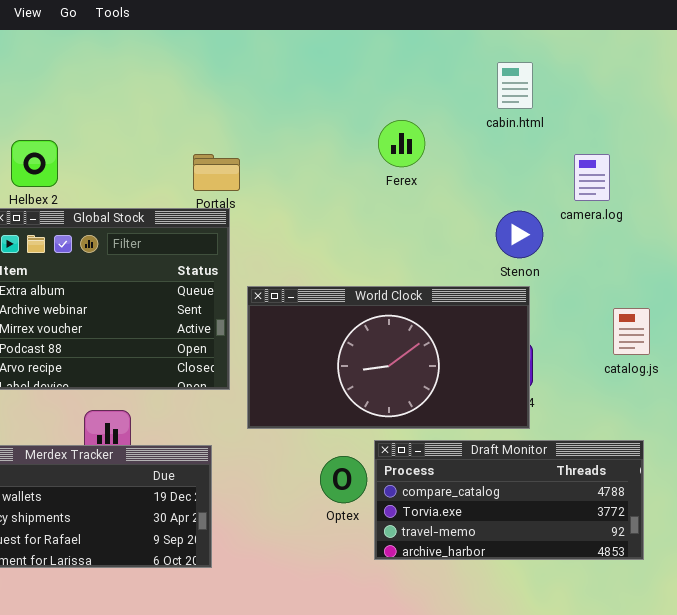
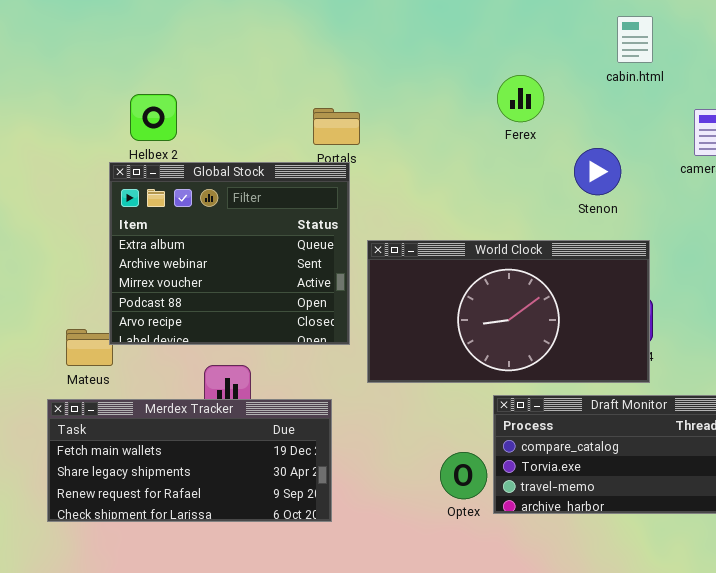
Stenon: [496,211,543,258] -> [574,148,621,195], moved
Optex: [320,456,367,503] -> [440,452,487,499], moved

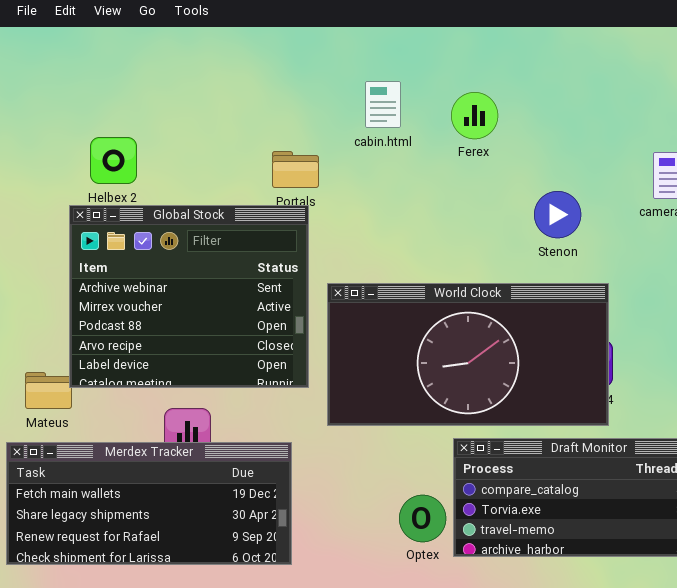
cabin.html: [617,16,653,63] -> [365,81,401,128], moved
Ferex: [497,75,544,122] -> [451,92,498,139], moved
Global Stock: [109,162,350,345] -> [69,205,309,388], scrolled down 1 row

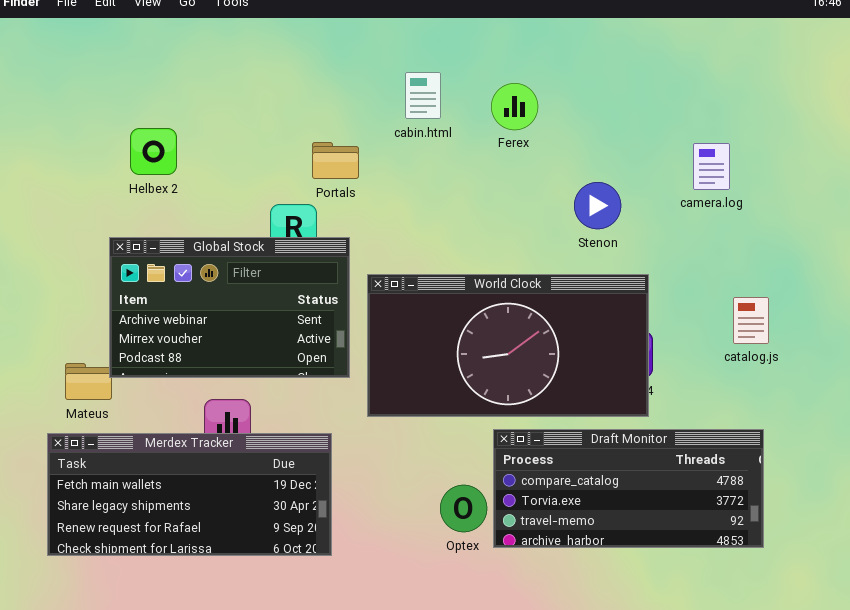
Global Stock: [69,205,309,388] -> [109,237,350,378], resized

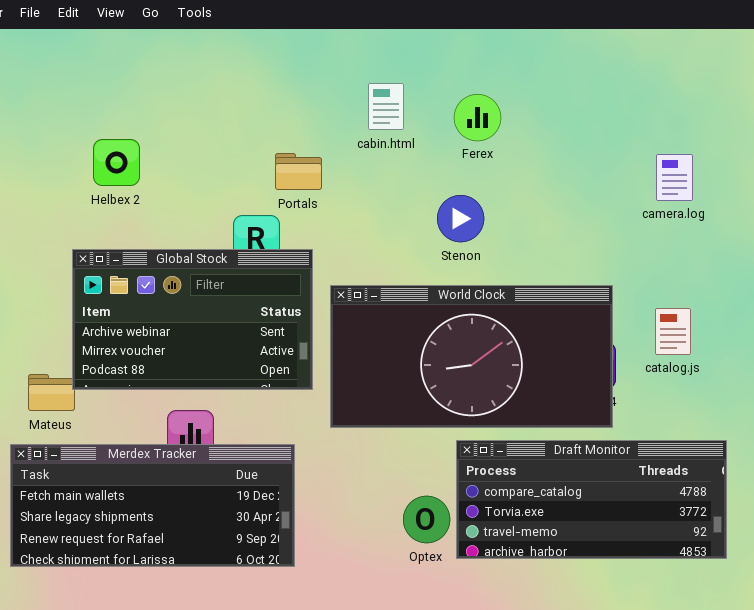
Stenon: [574,182,621,229] -> [437,195,484,242], moved
catalog.js: [733,297,769,344] -> [655,308,691,355], moved

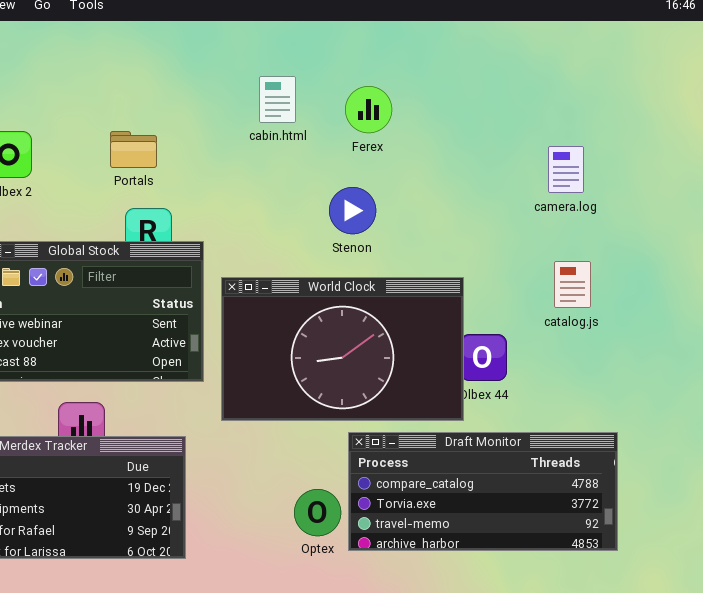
Portals: [275,153,322,190] -> [110,131,157,168], moved
World Clock: [330,285,613,428] -> [221,277,464,421], resized
catalog.js: [655,308,691,355] -> [554,261,591,308], moved

